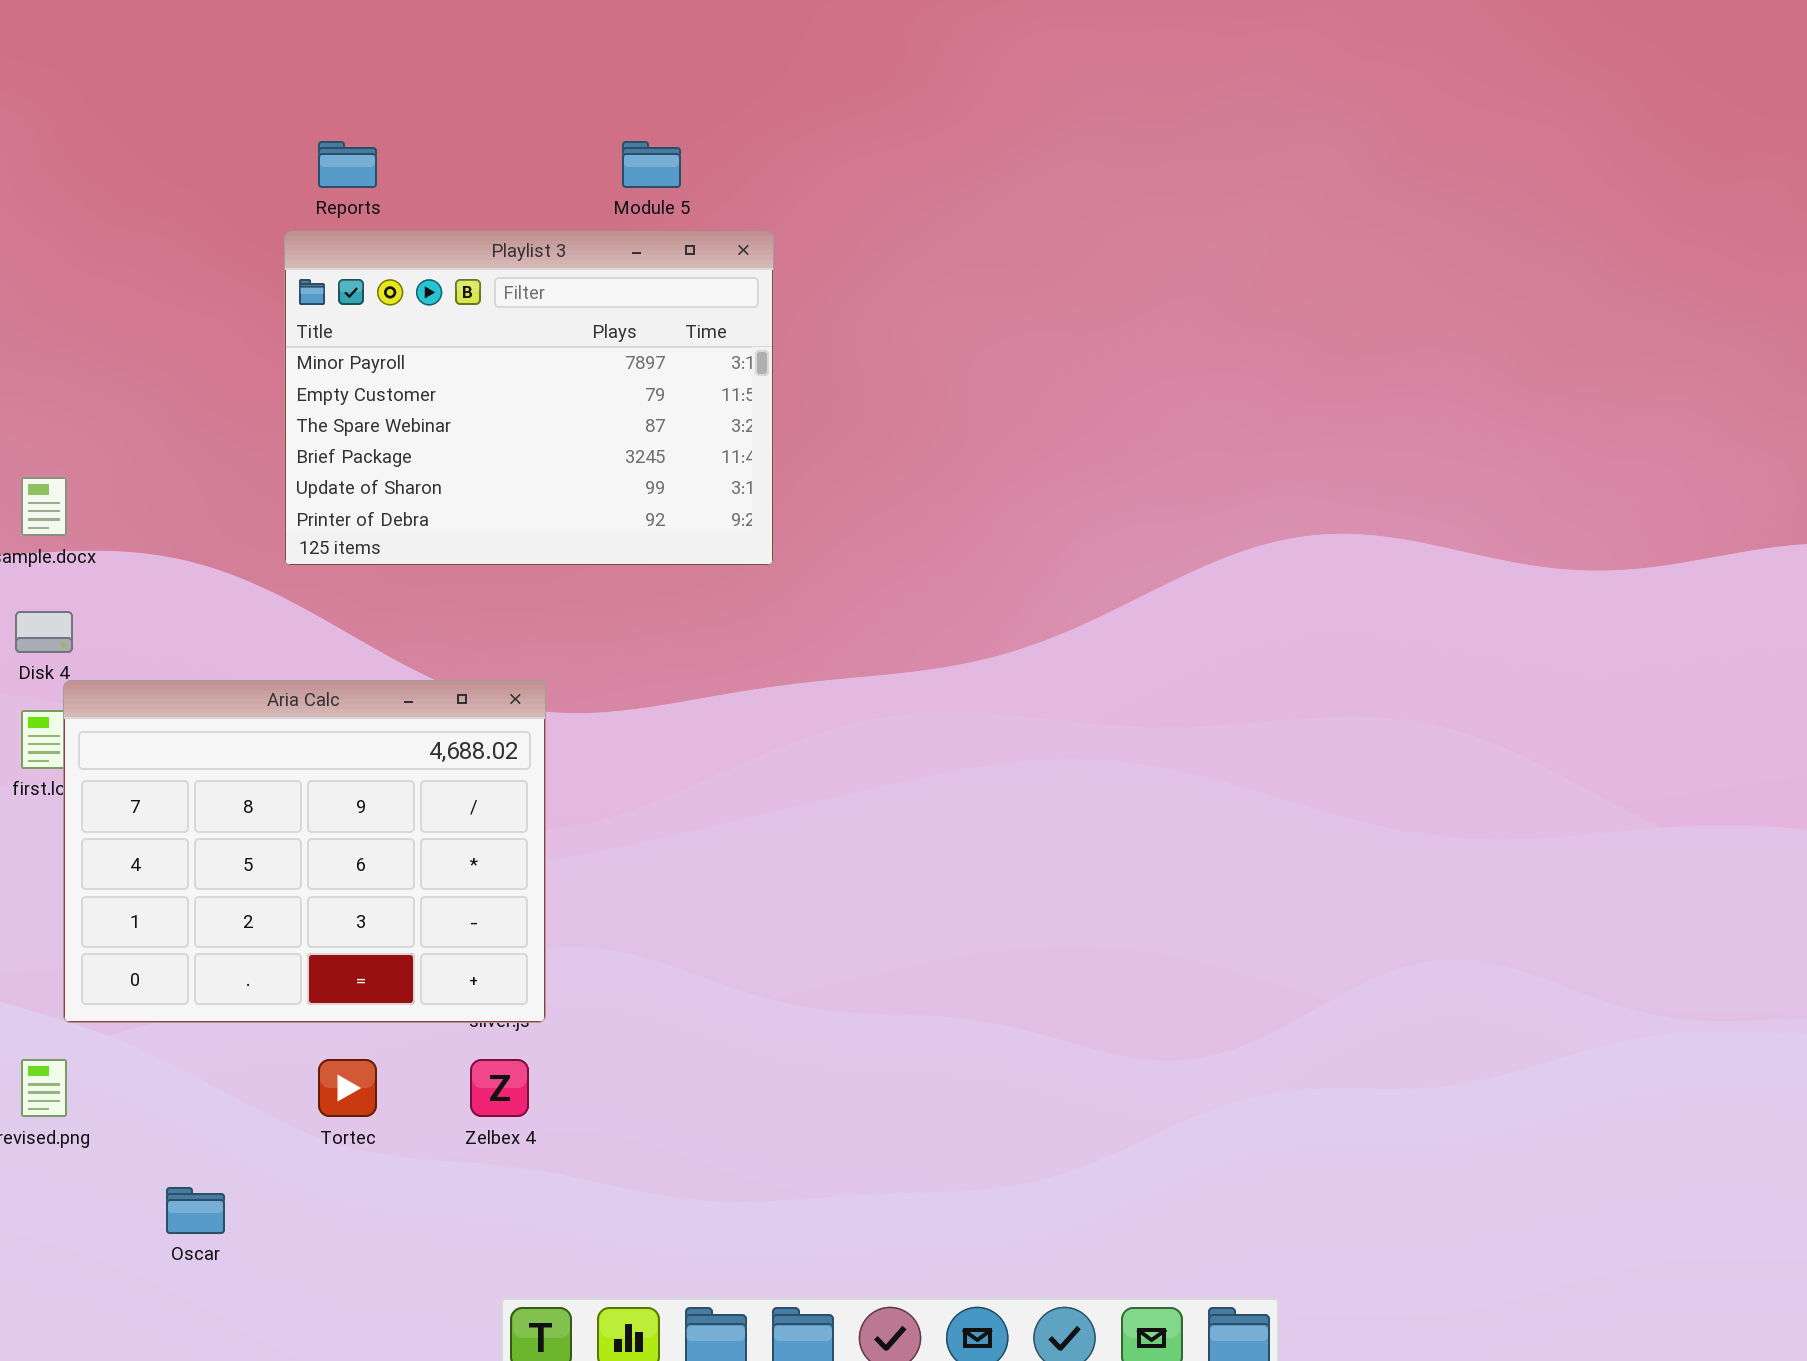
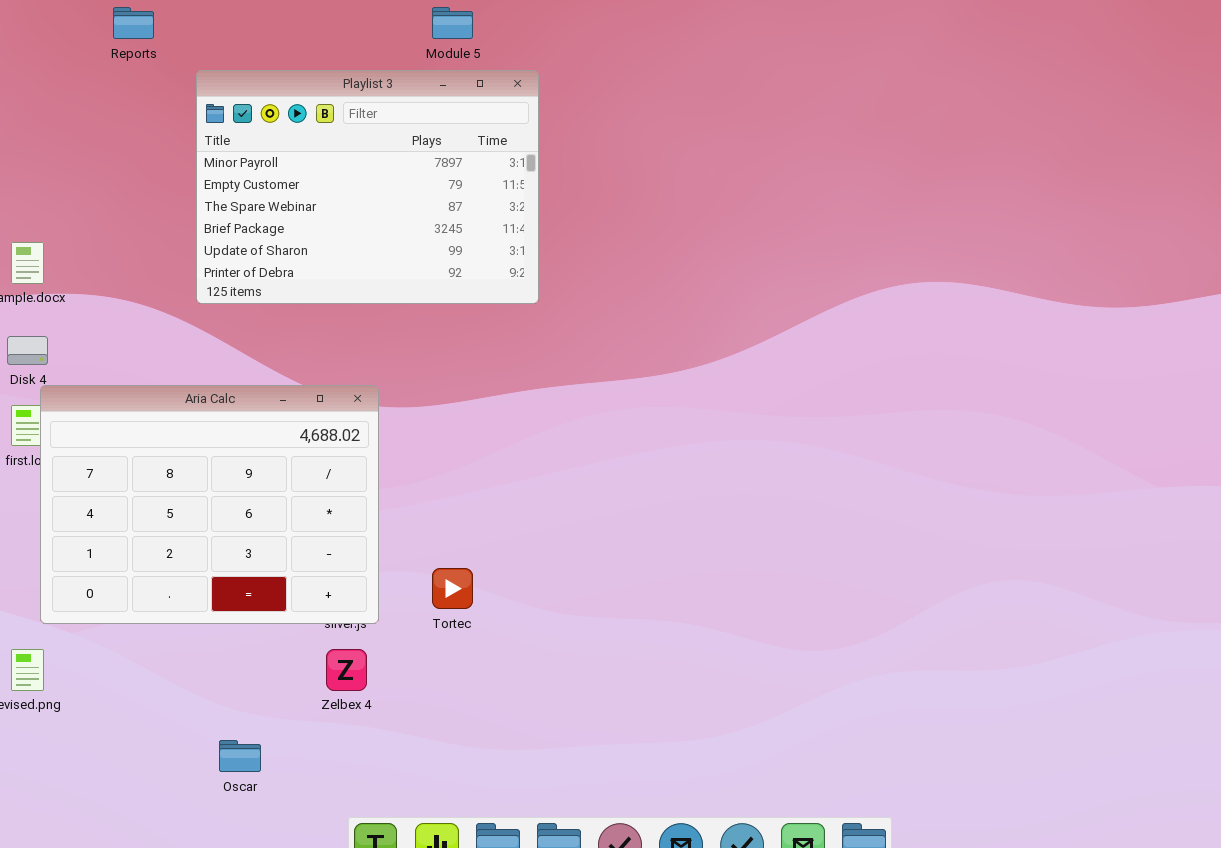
Reports: [318,141,377,188] -> [113,7,154,39], moved
Tortec: [318,1059,377,1117] -> [432,568,473,609], moved
Oscar: [166,1187,225,1234] -> [219,740,261,772], moved

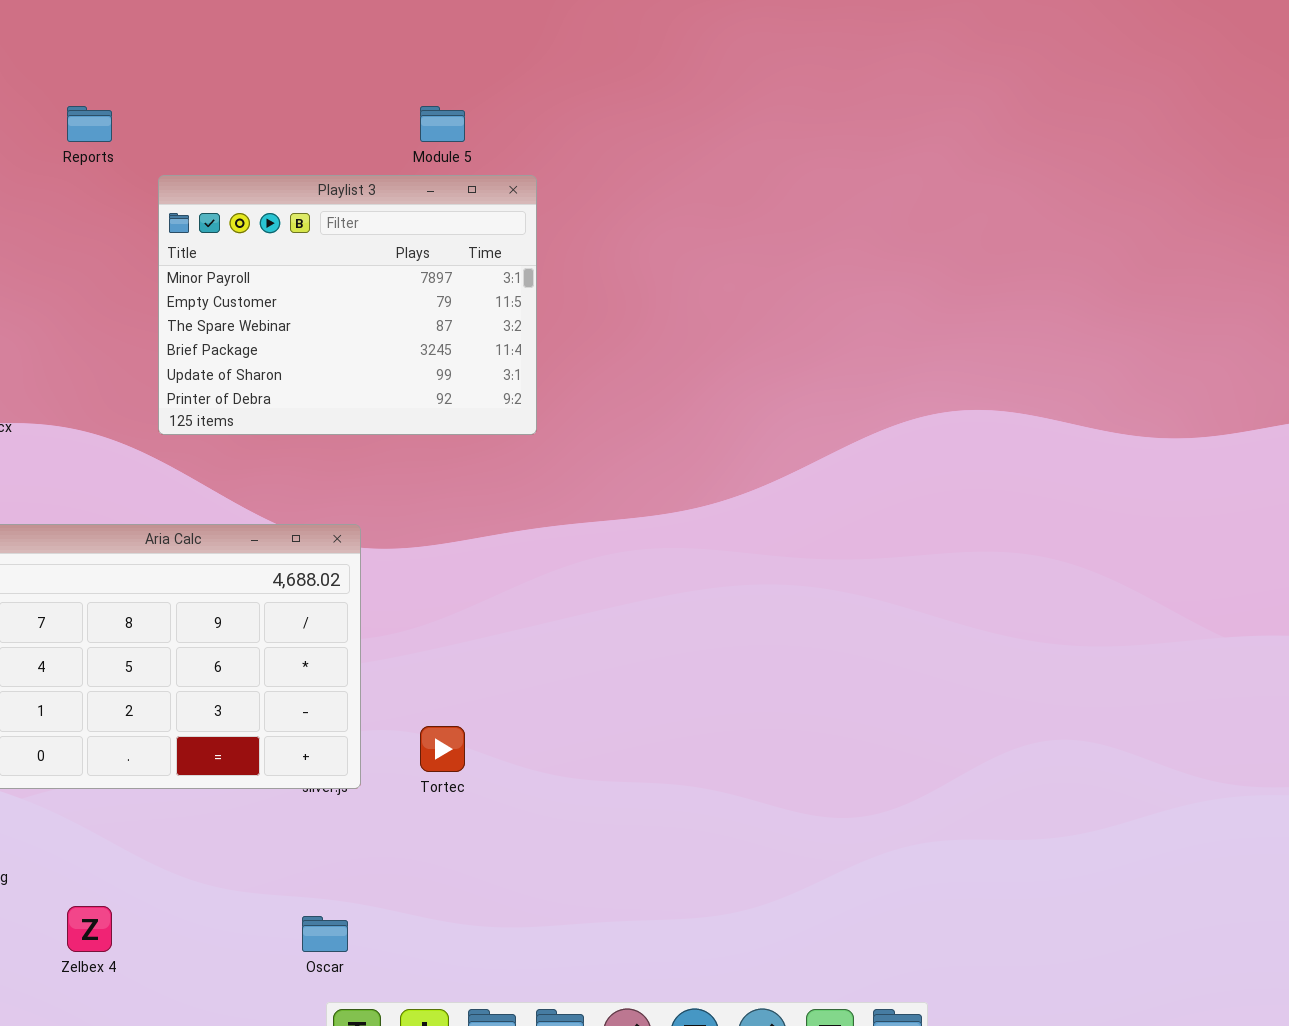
Zelbex 4: [326,649,367,691] -> [67,906,112,952], moved
Oscar: [219,740,261,772] -> [302,916,348,952], moved

